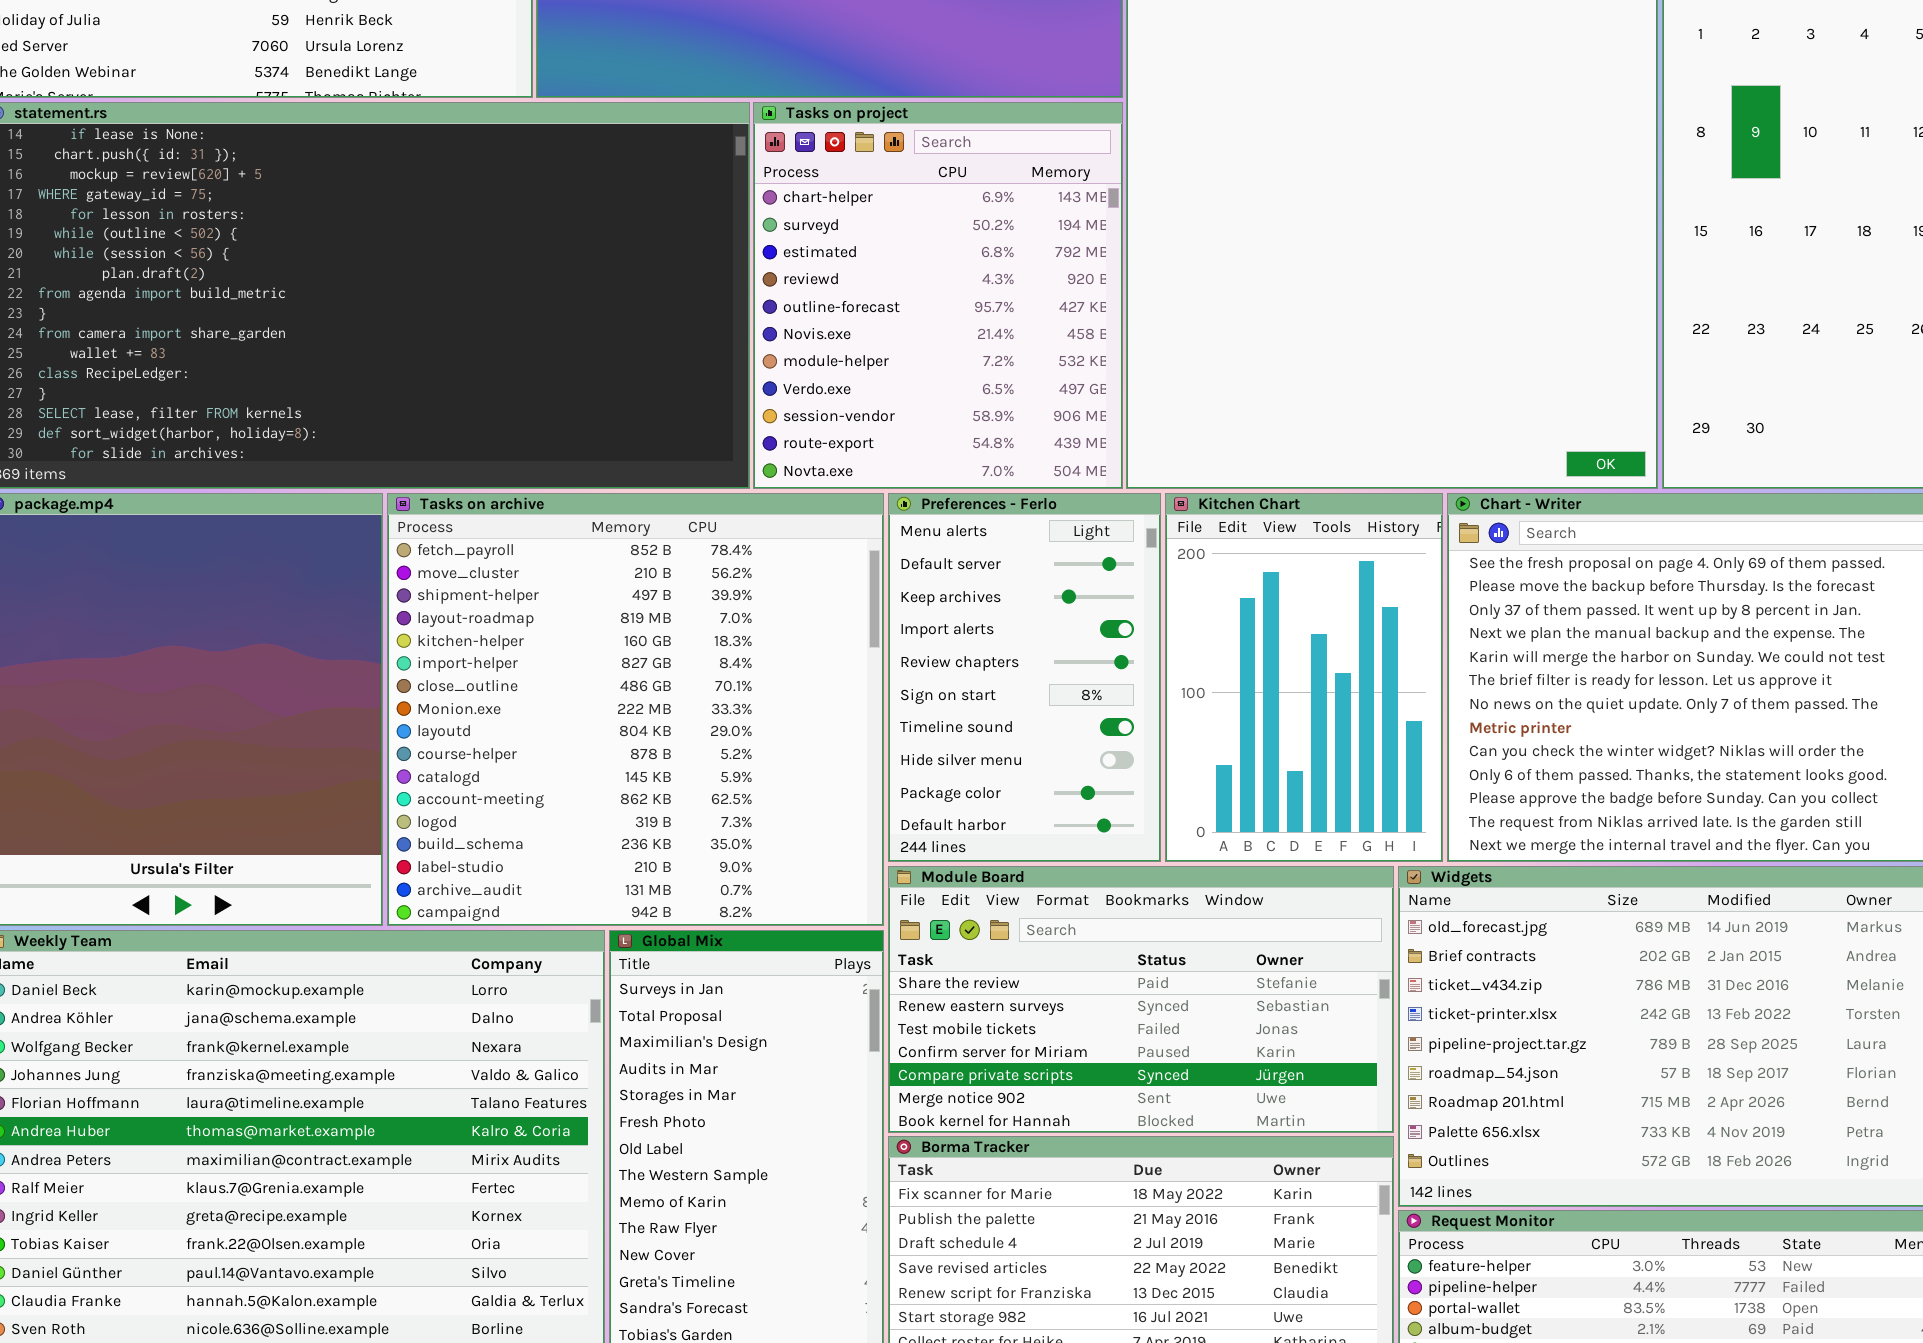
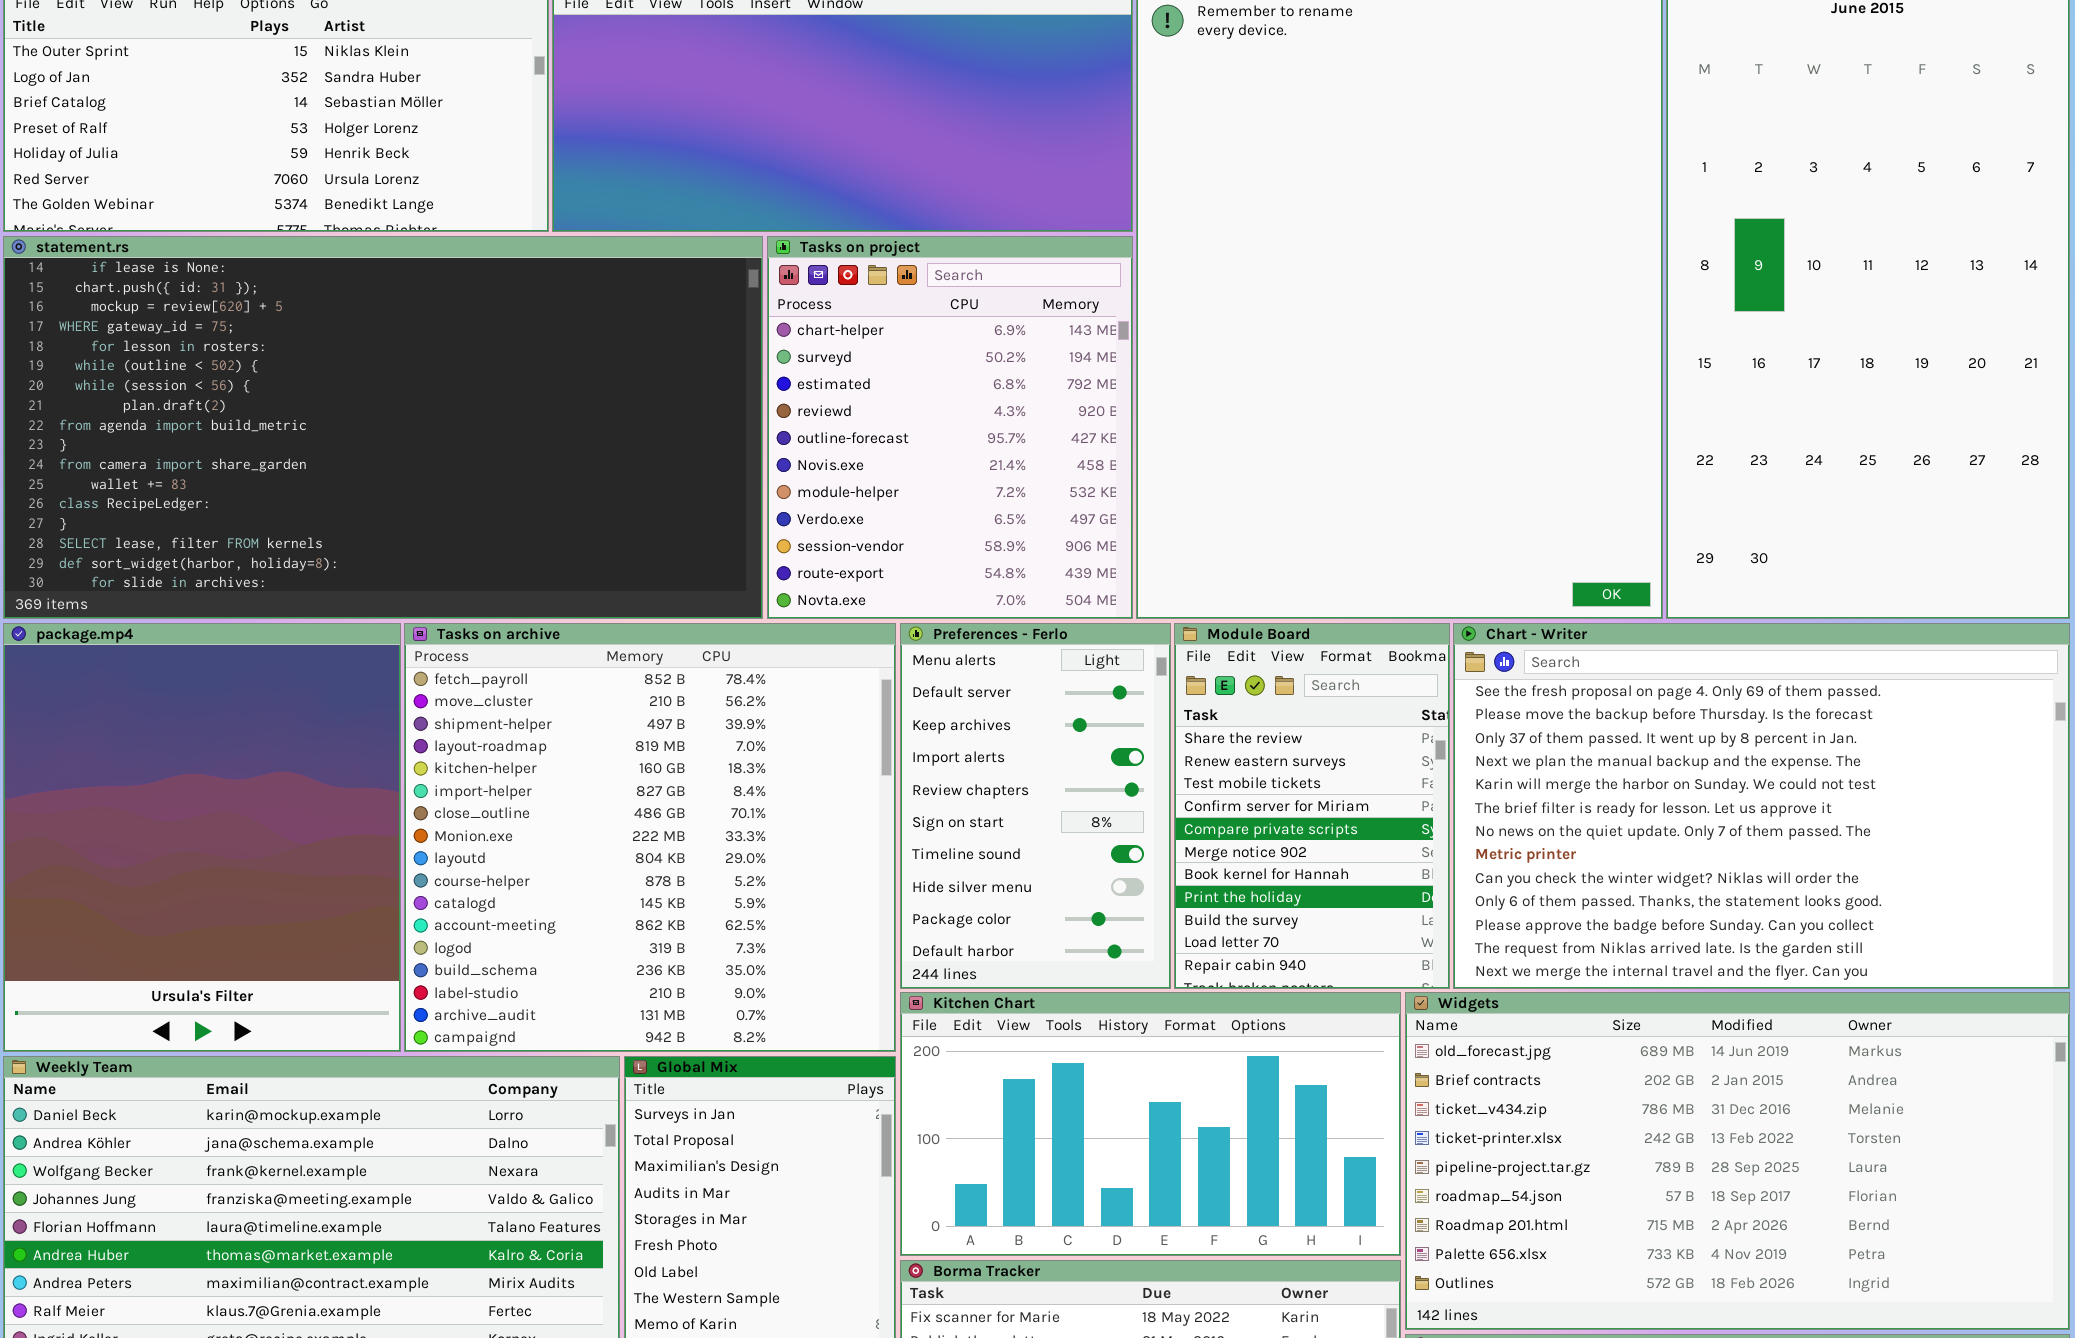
Kitchen Chart: [1165,493,1443,862] -> [900,992,1401,1256], moved, resized
Module Board: [888,866,1394,1133] -> [1174,623,1450,989], moved, resized

